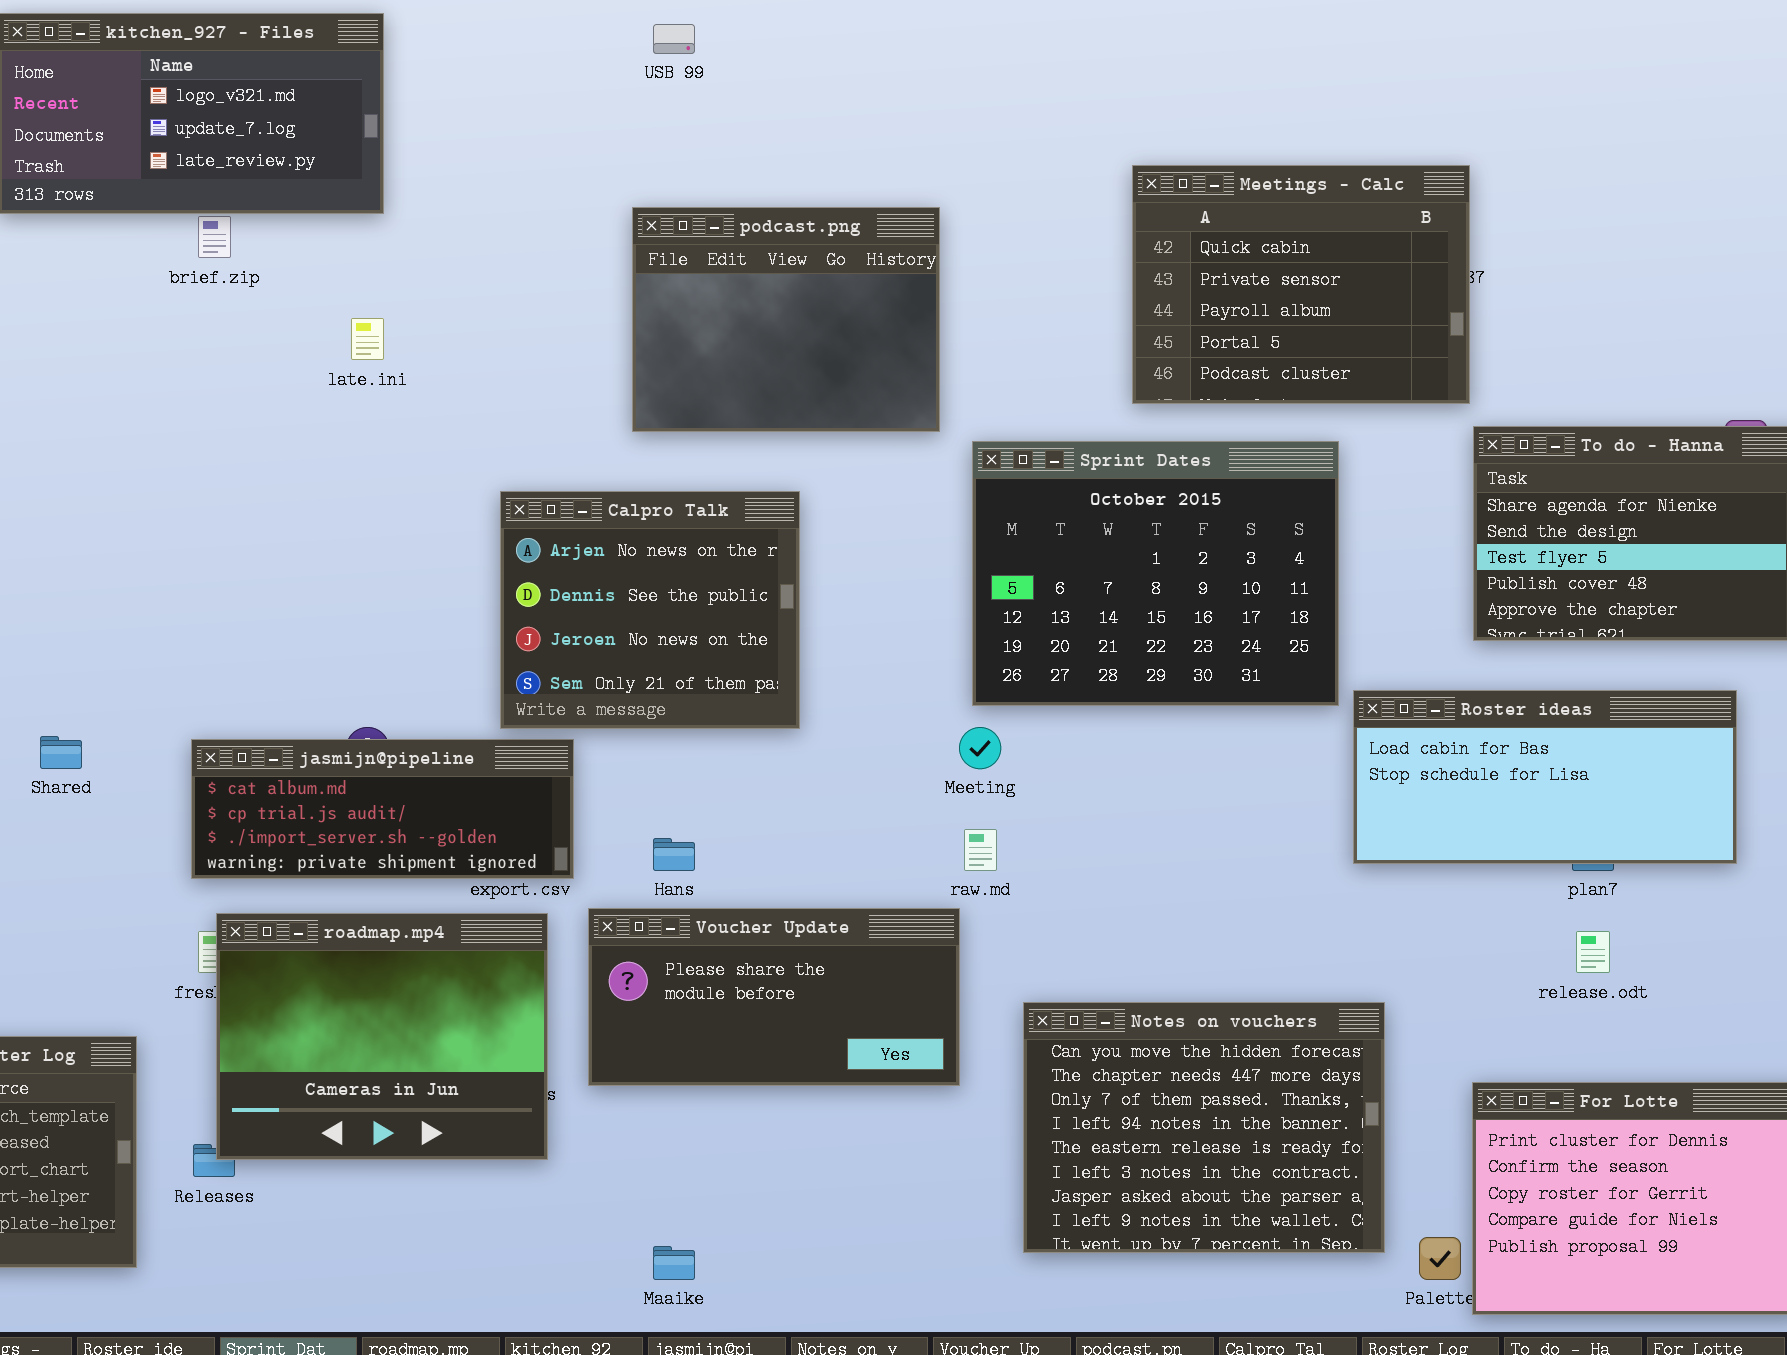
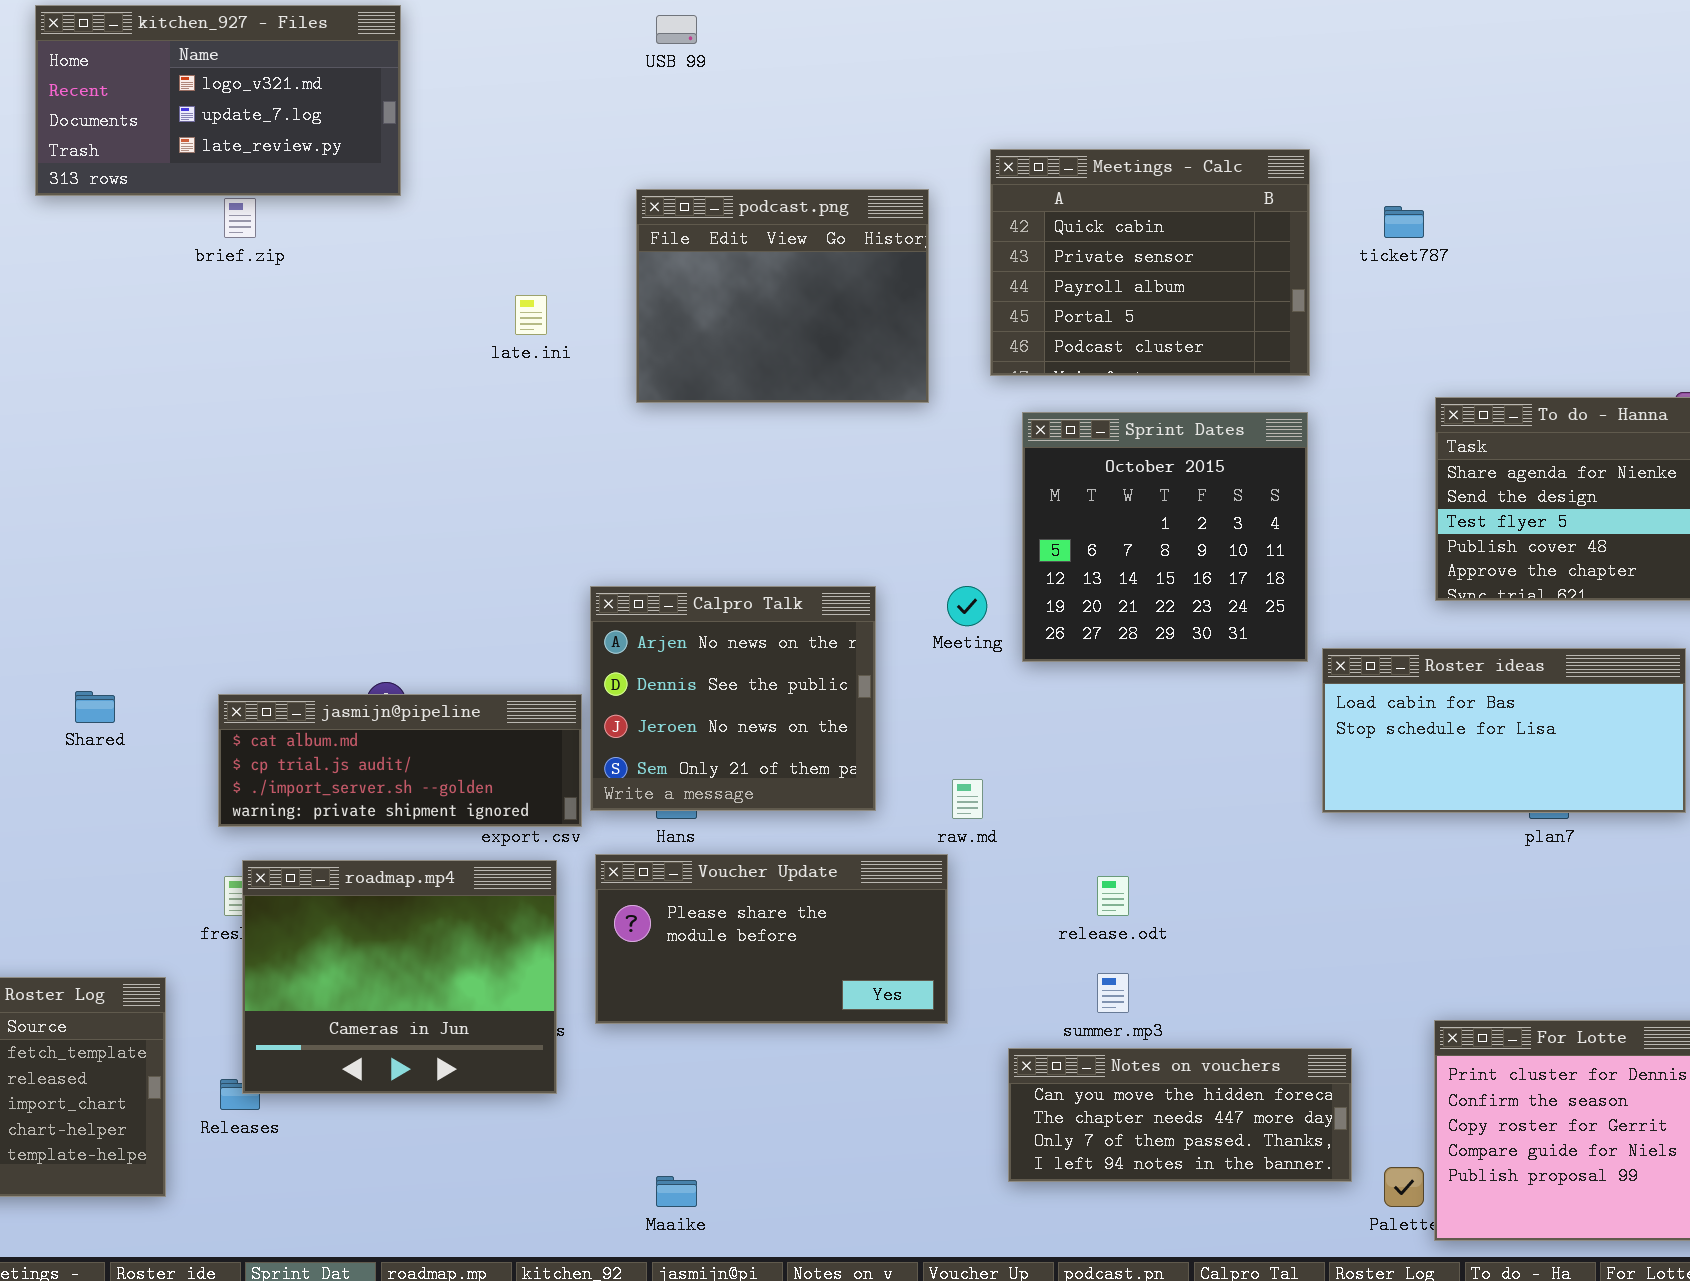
Meetings - Calc: [1132,165,1470,404] -> [990,149,1310,376], moved
late.ini: [351,318,384,360] -> [515,295,547,335], moved
Sprint Dates: [972,441,1339,706] -> [1022,412,1308,662], resized
Calpro Talk: [500,491,800,729] -> [590,586,876,811], moved
Meeting: [959,727,1001,769] -> [947,586,987,626], moved
release.odt: [1576,931,1610,973] -> [1097,876,1129,916], moved
Notes on vouchers: [1023,1002,1385,1253] -> [1008,1048,1352,1182], resized

